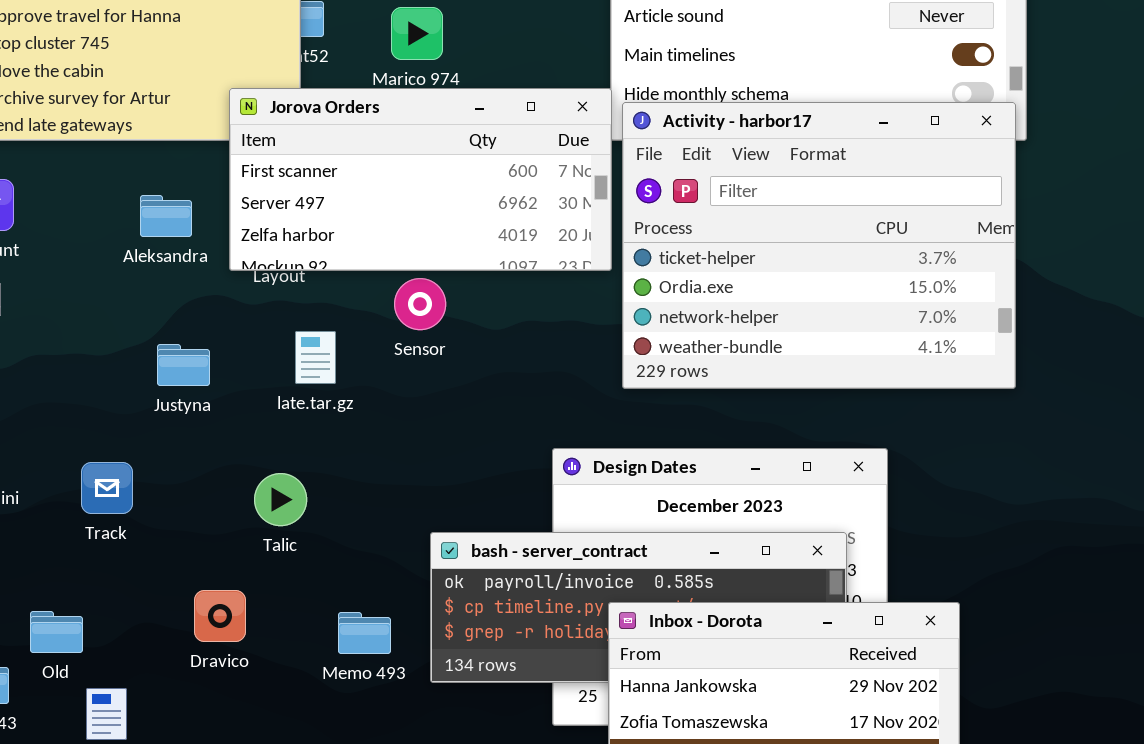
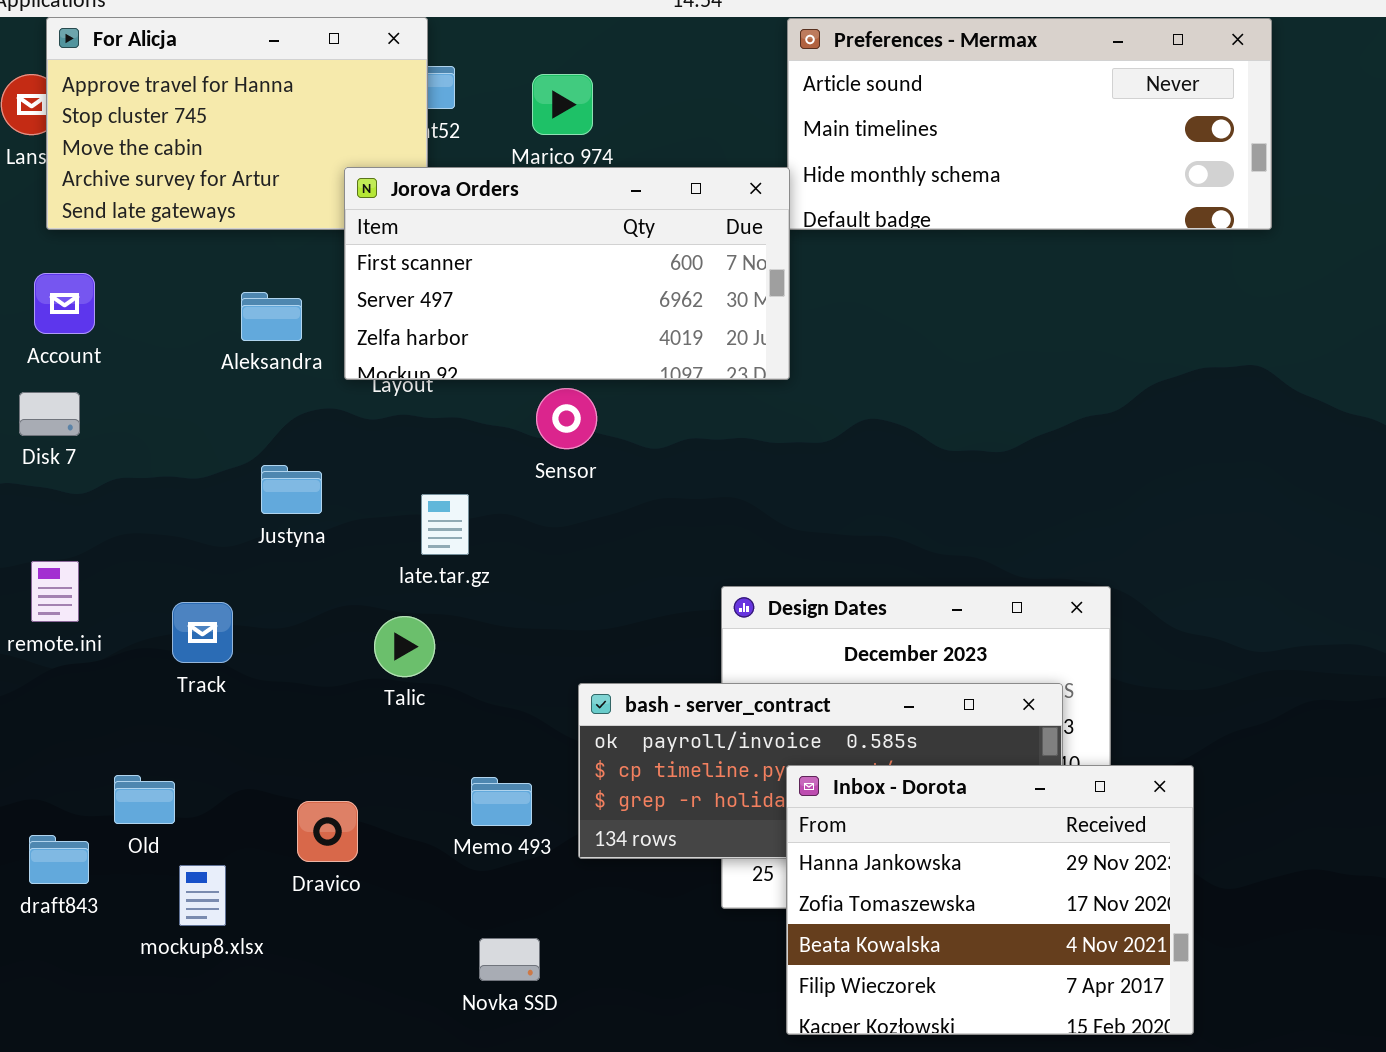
Activity - harbor17: [622,102,1016,389] -> none, closed
late.tar.gz: [295,331,336,384] -> [421,494,469,555], moved
Dravico: [194,590,246,642] -> [297,801,358,862], moved

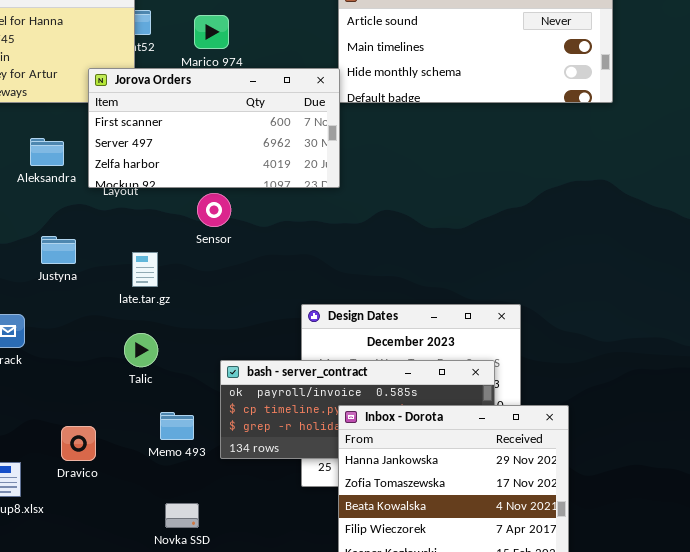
Talic: [374,616,435,677] -> [124,333,158,367], moved

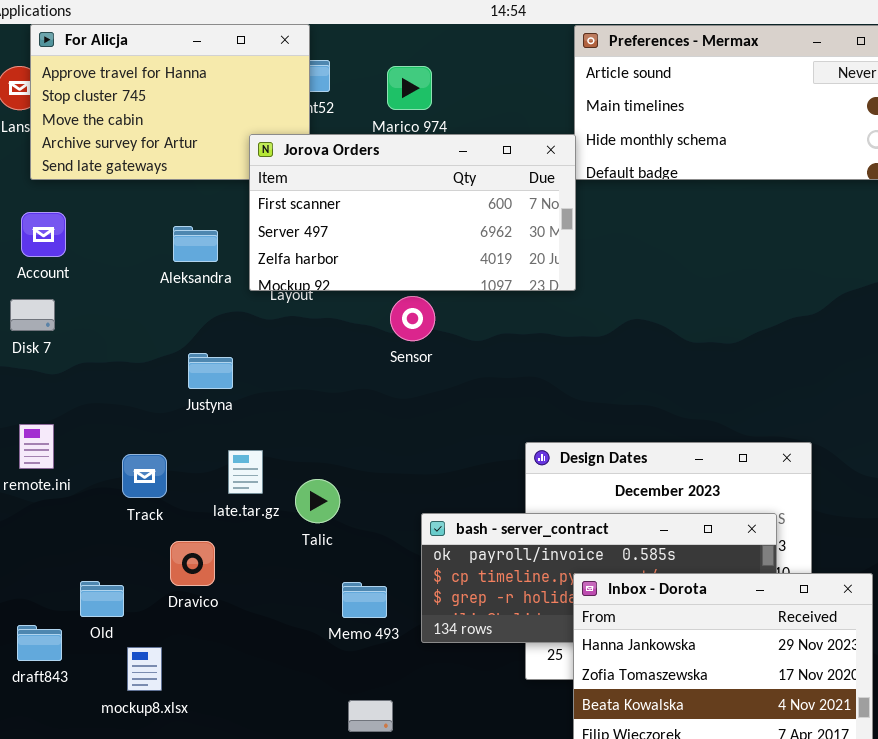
late.tar.gz: [132,252,158,287] -> [228,450,263,494], moved
Dravico: [61,426,96,461] -> [170,541,215,586], moved

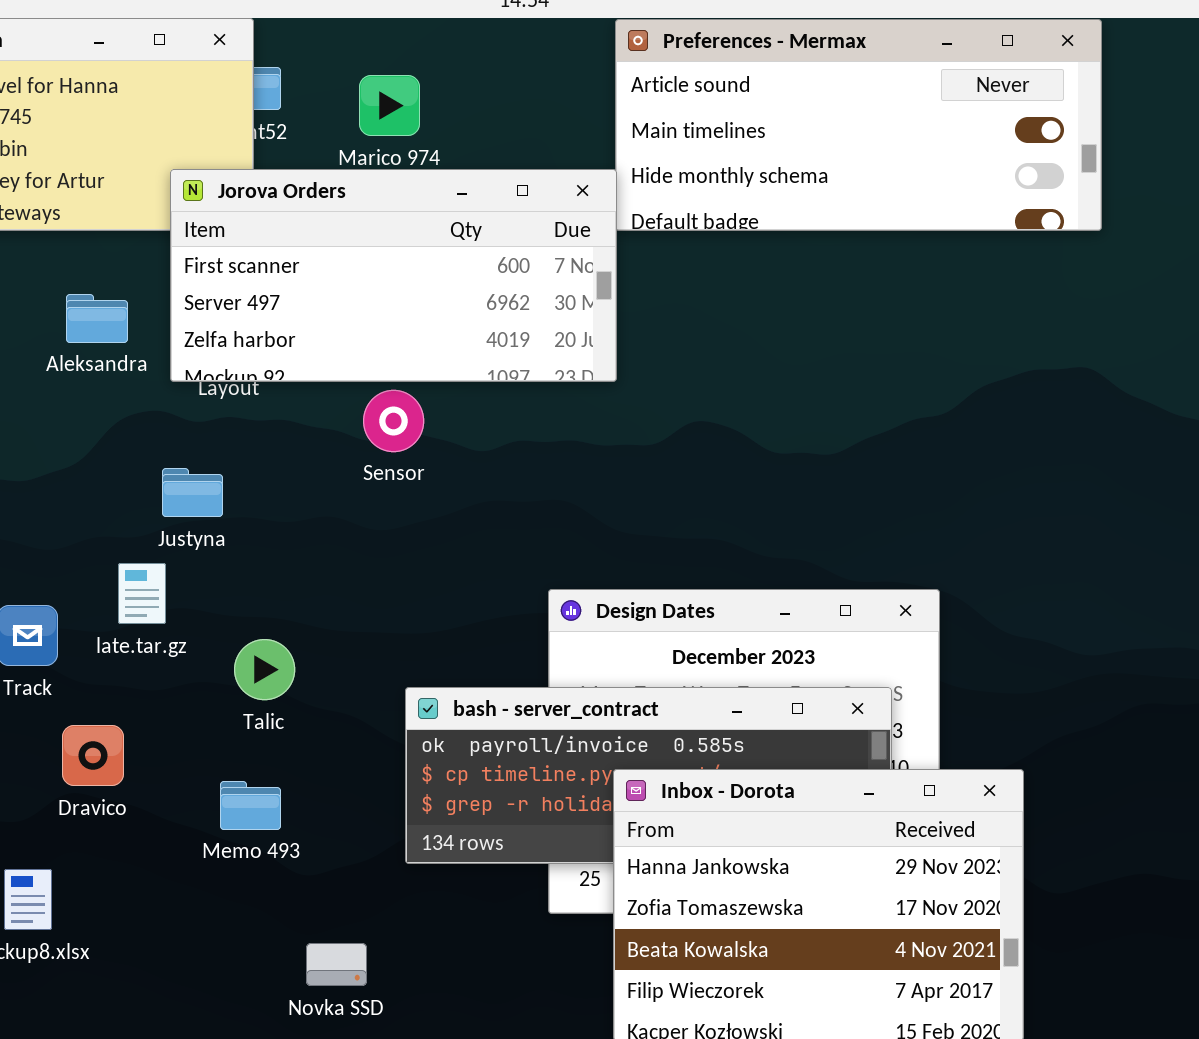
Justyna: [188,353,233,389] -> [162,468,223,517], moved
late.tar.gz: [228,450,263,494] -> [118,563,166,624], moved
Memo 493: [342,582,387,618] -> [220,781,281,830], moved

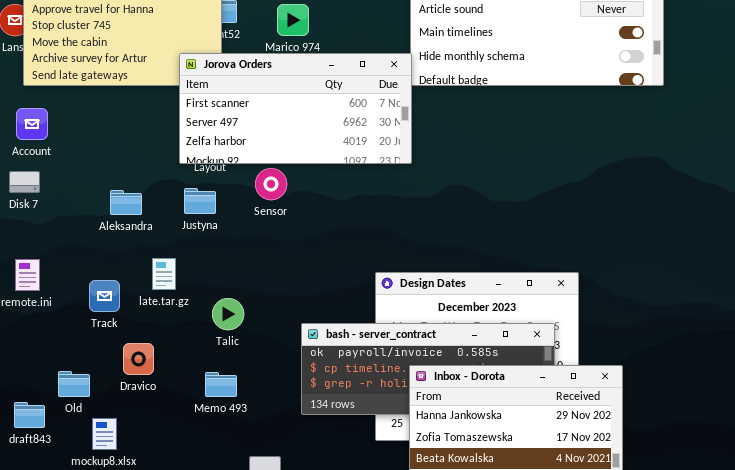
Aleksandra: [66,294,128,343] -> [110,190,142,215], moved
Sensor: [363,390,424,452] -> [255,168,287,200], moved
Justyna: [162,468,223,517] -> [184,188,216,214], moved

